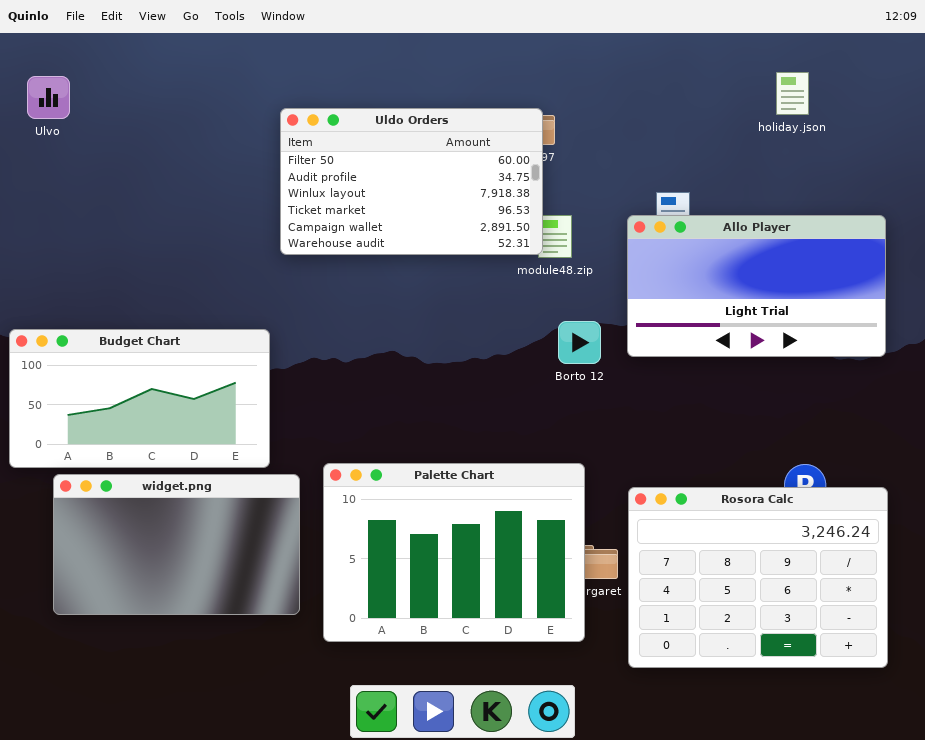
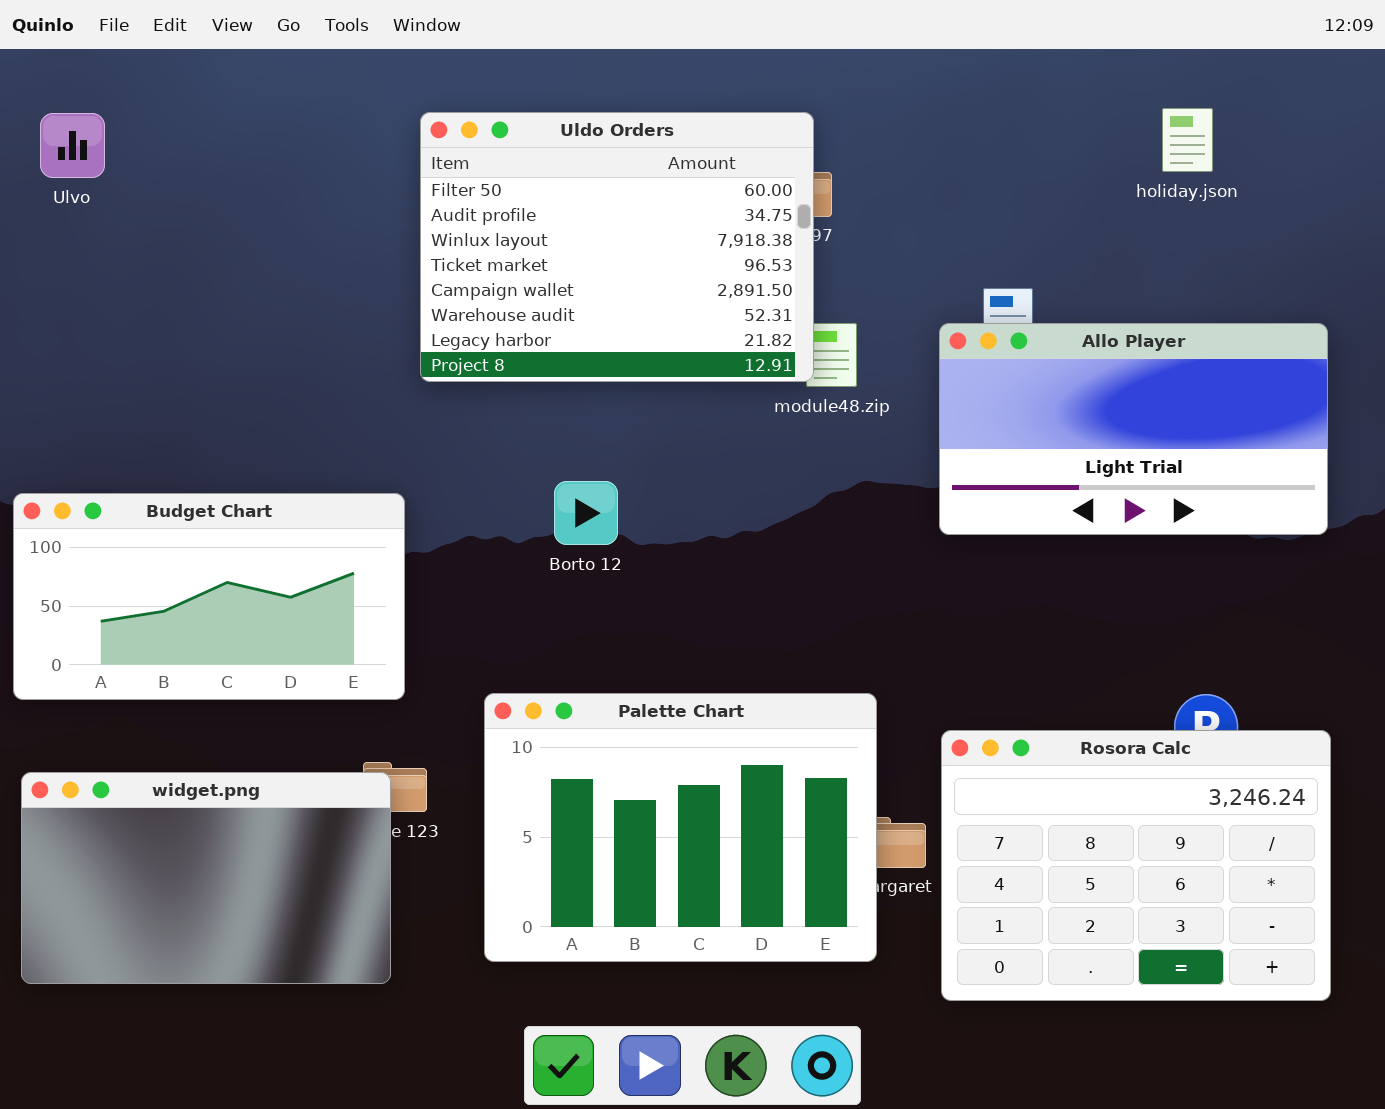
Uldo Orders: [280,108,543,255] -> [420,112,814,382], resized
Borto 12: [558,321,601,364] -> [554,481,618,545], moved
widget.png: [53,474,300,615] -> [21,772,391,984], moved

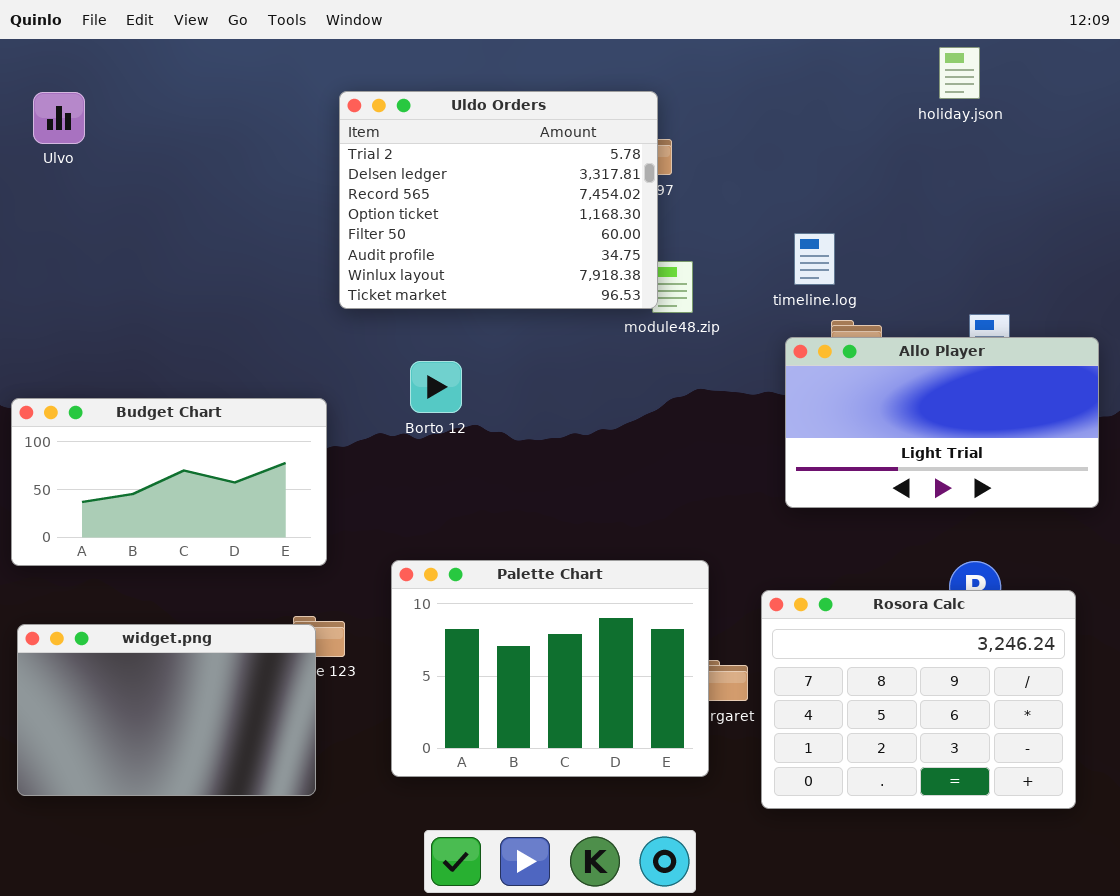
holiday.json: [1162,108,1213,172] -> [939,47,980,99], moved
Uldo Orders: [420,112,814,382] -> [339,91,658,309], scrolled up 4 rows
Allo Player: [939,323,1328,535] -> [785,337,1099,508], moved
Borto 12: [554,481,618,545] -> [410,361,462,413], moved

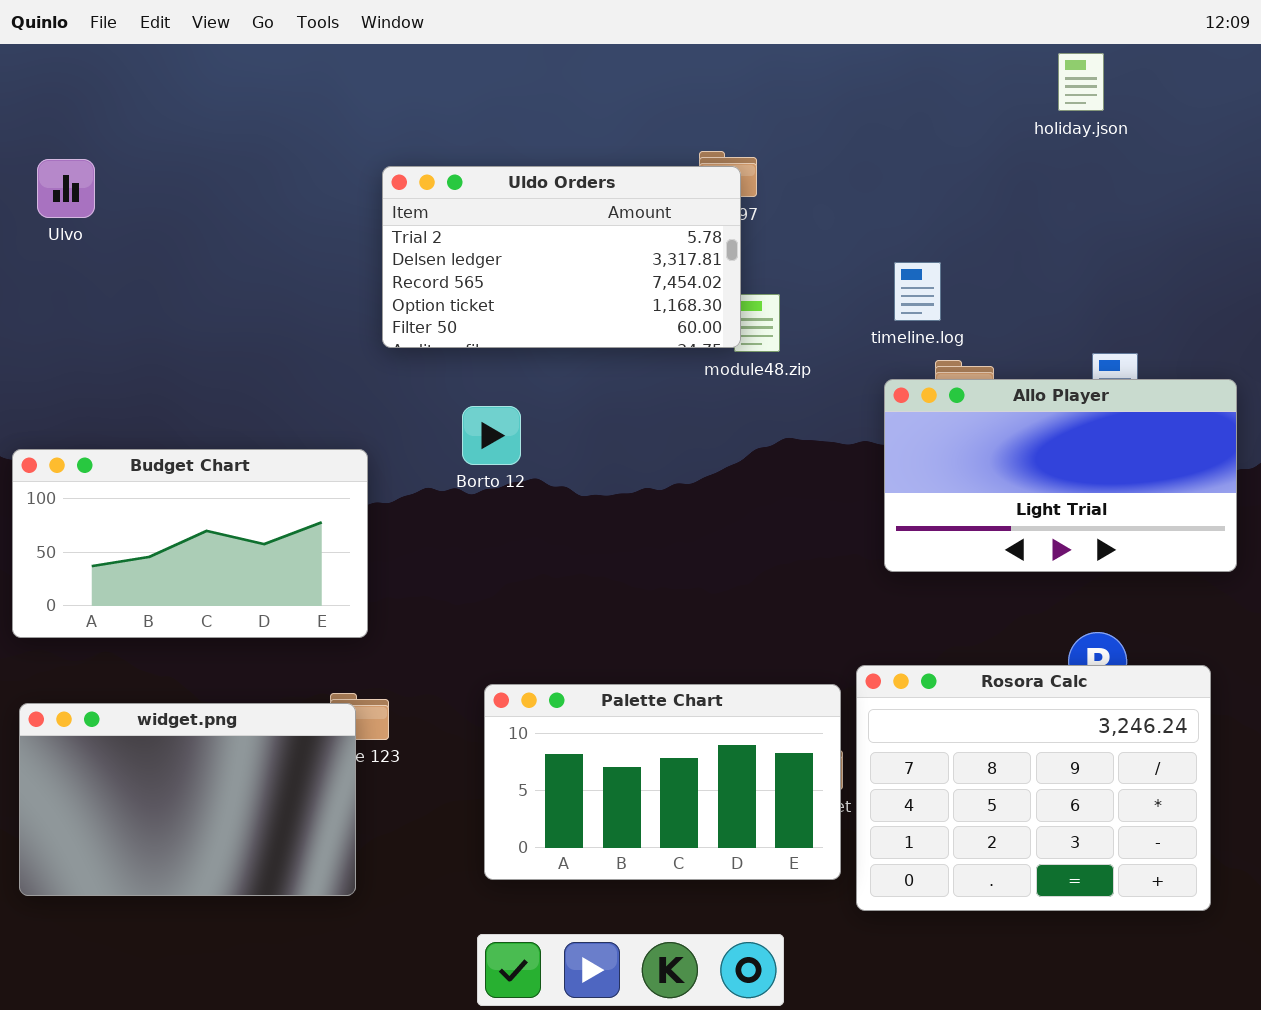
Uldo Orders: [339,91,658,309] -> [382,166,741,348], resized
Ulvo: [33,92,85,144] -> [37,159,95,218], moved
Palette Chart: [391,560,709,777] -> [484,684,841,880], moved, resized

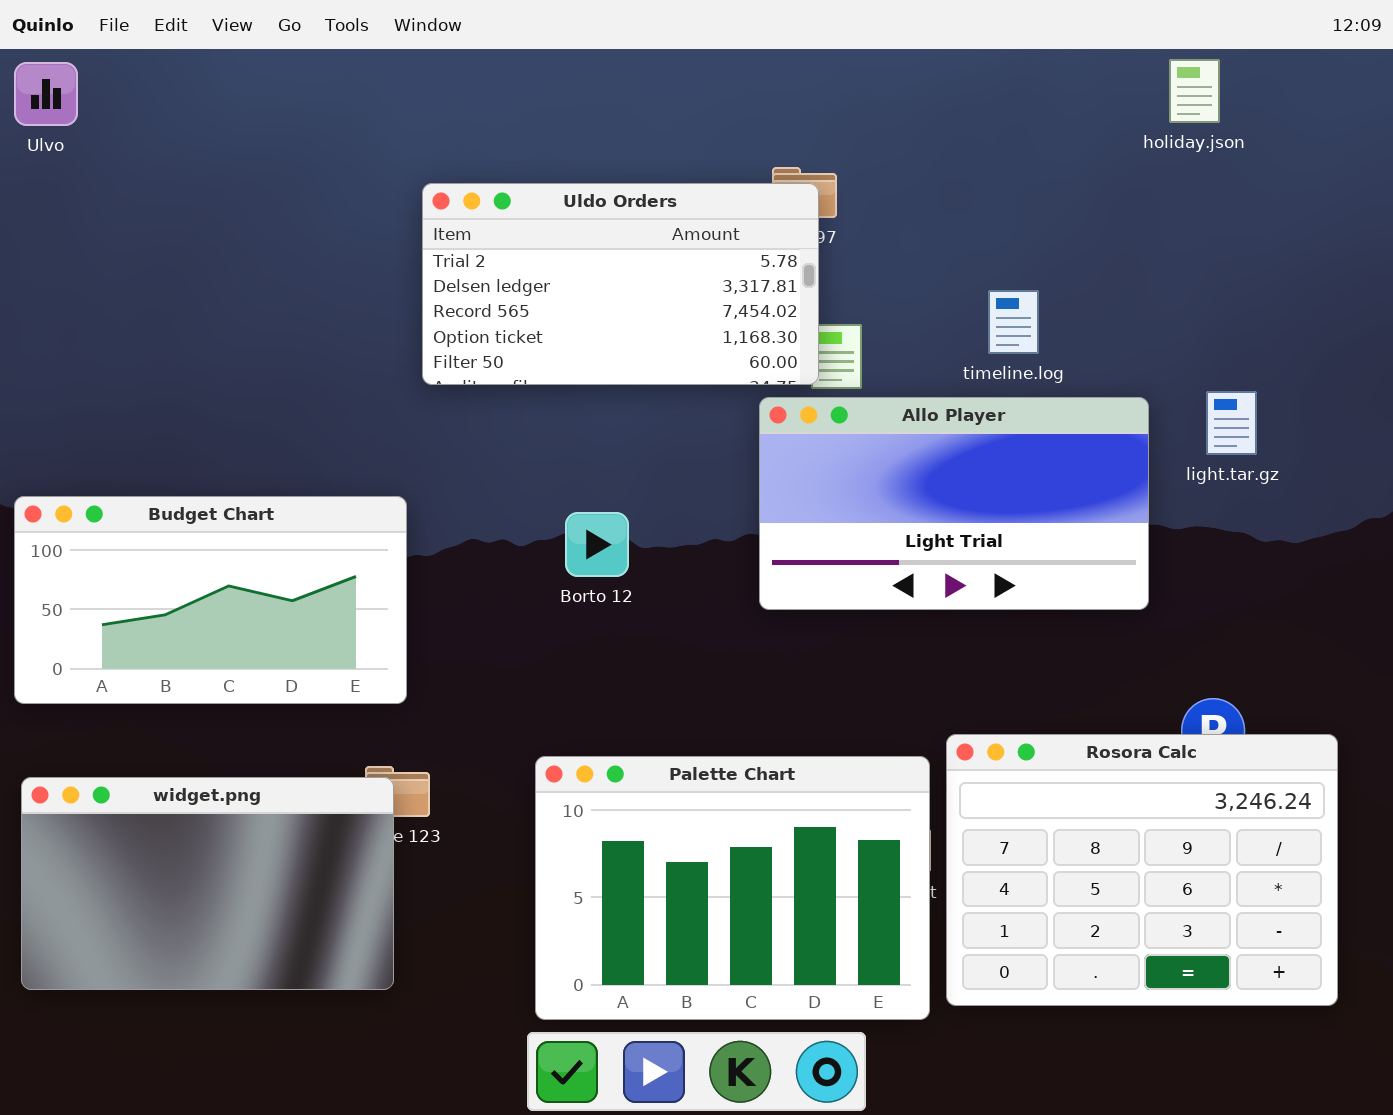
Ulvo: [37,159,95,218] -> [14,62,78,126], moved
Allo Player: [884,379,1237,572] -> [759,397,1149,610], moved
Borto 12: [462,406,521,465] -> [565,512,629,577], moved
Palette Chart: [484,684,841,880] -> [535,756,930,1020], resized

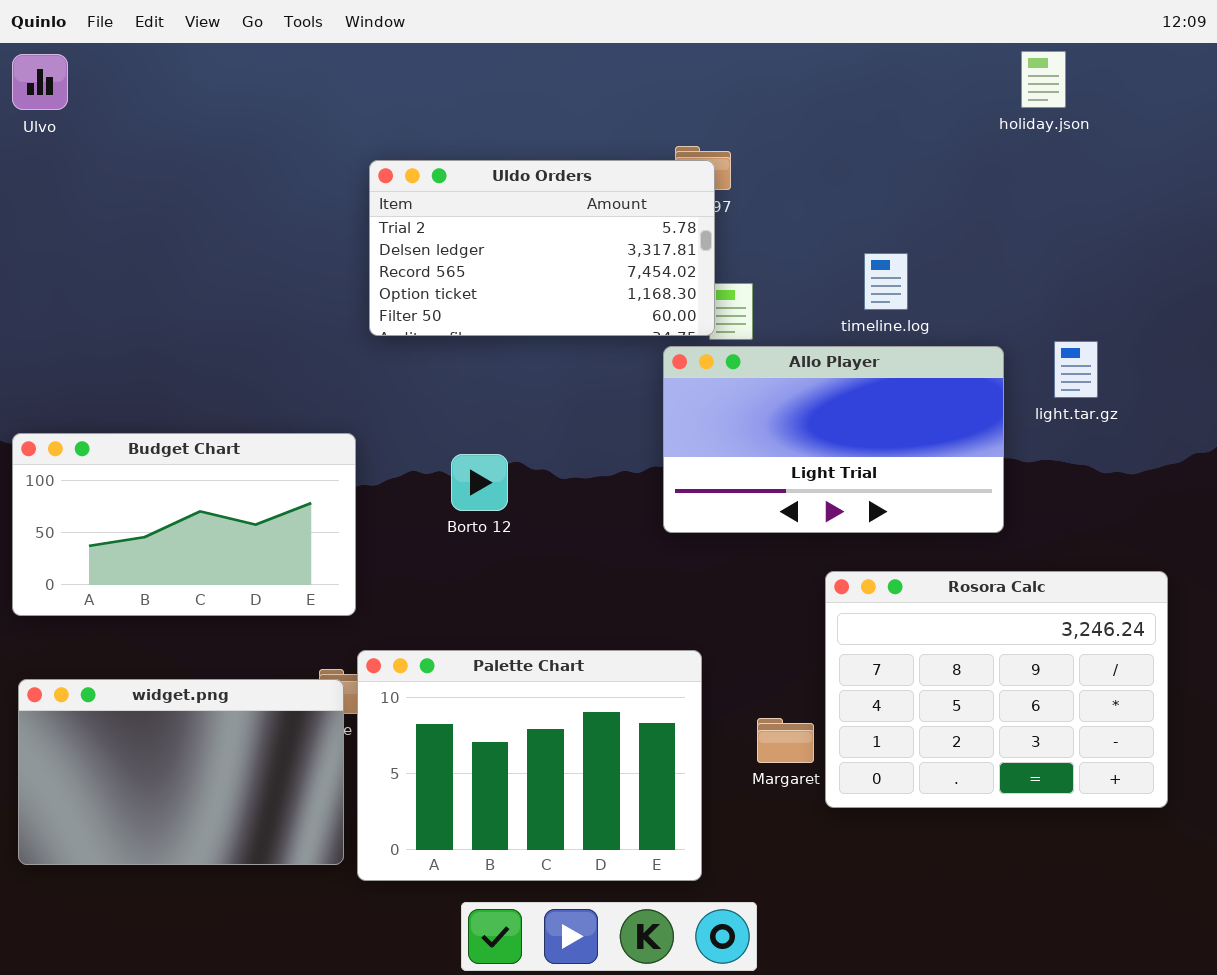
Borto 12: [565,512,629,577] -> [451,454,508,511], moved
Rosora Calc: [946,734,1338,1006] -> [825,571,1168,808], moved
Palette Chart: [535,756,930,1020] -> [357,650,702,881], moved

